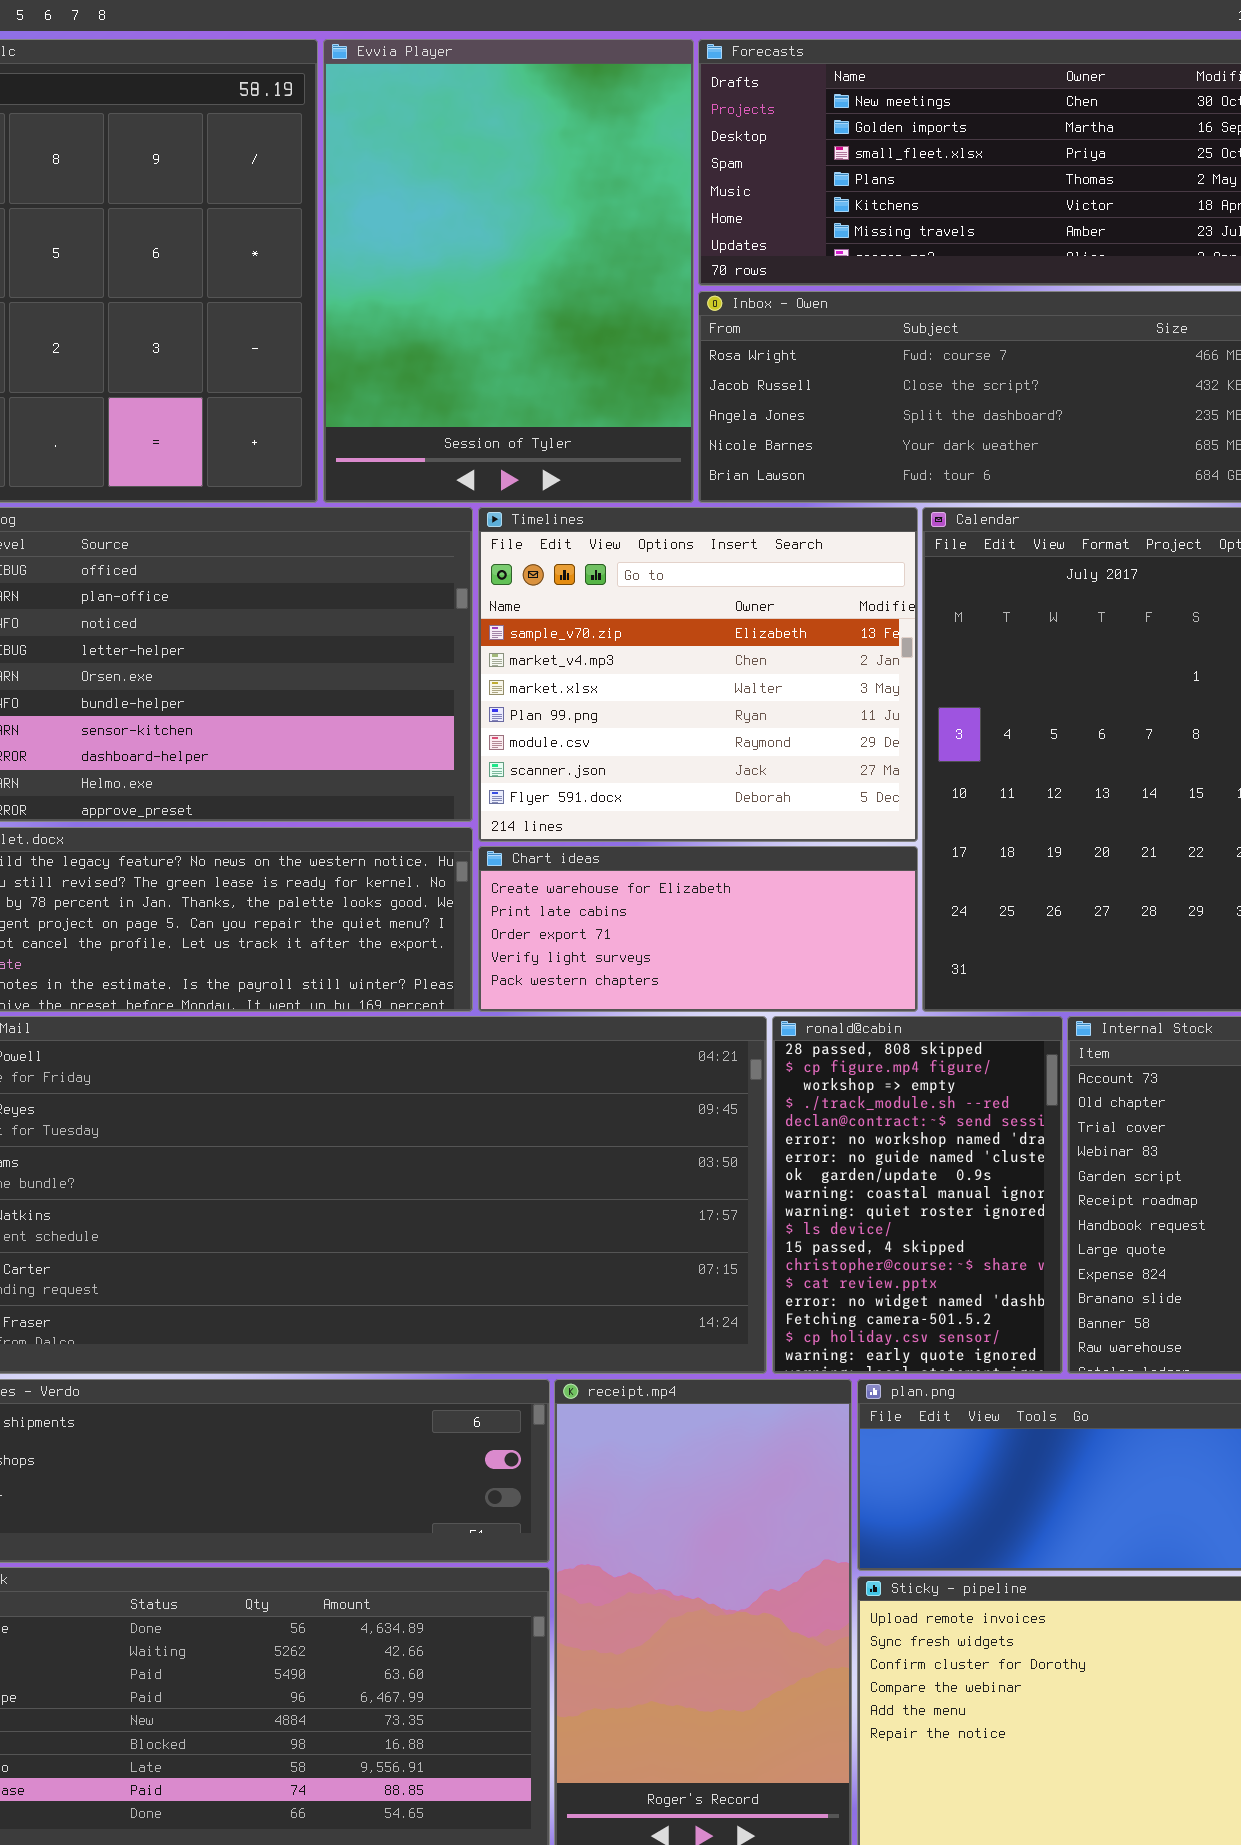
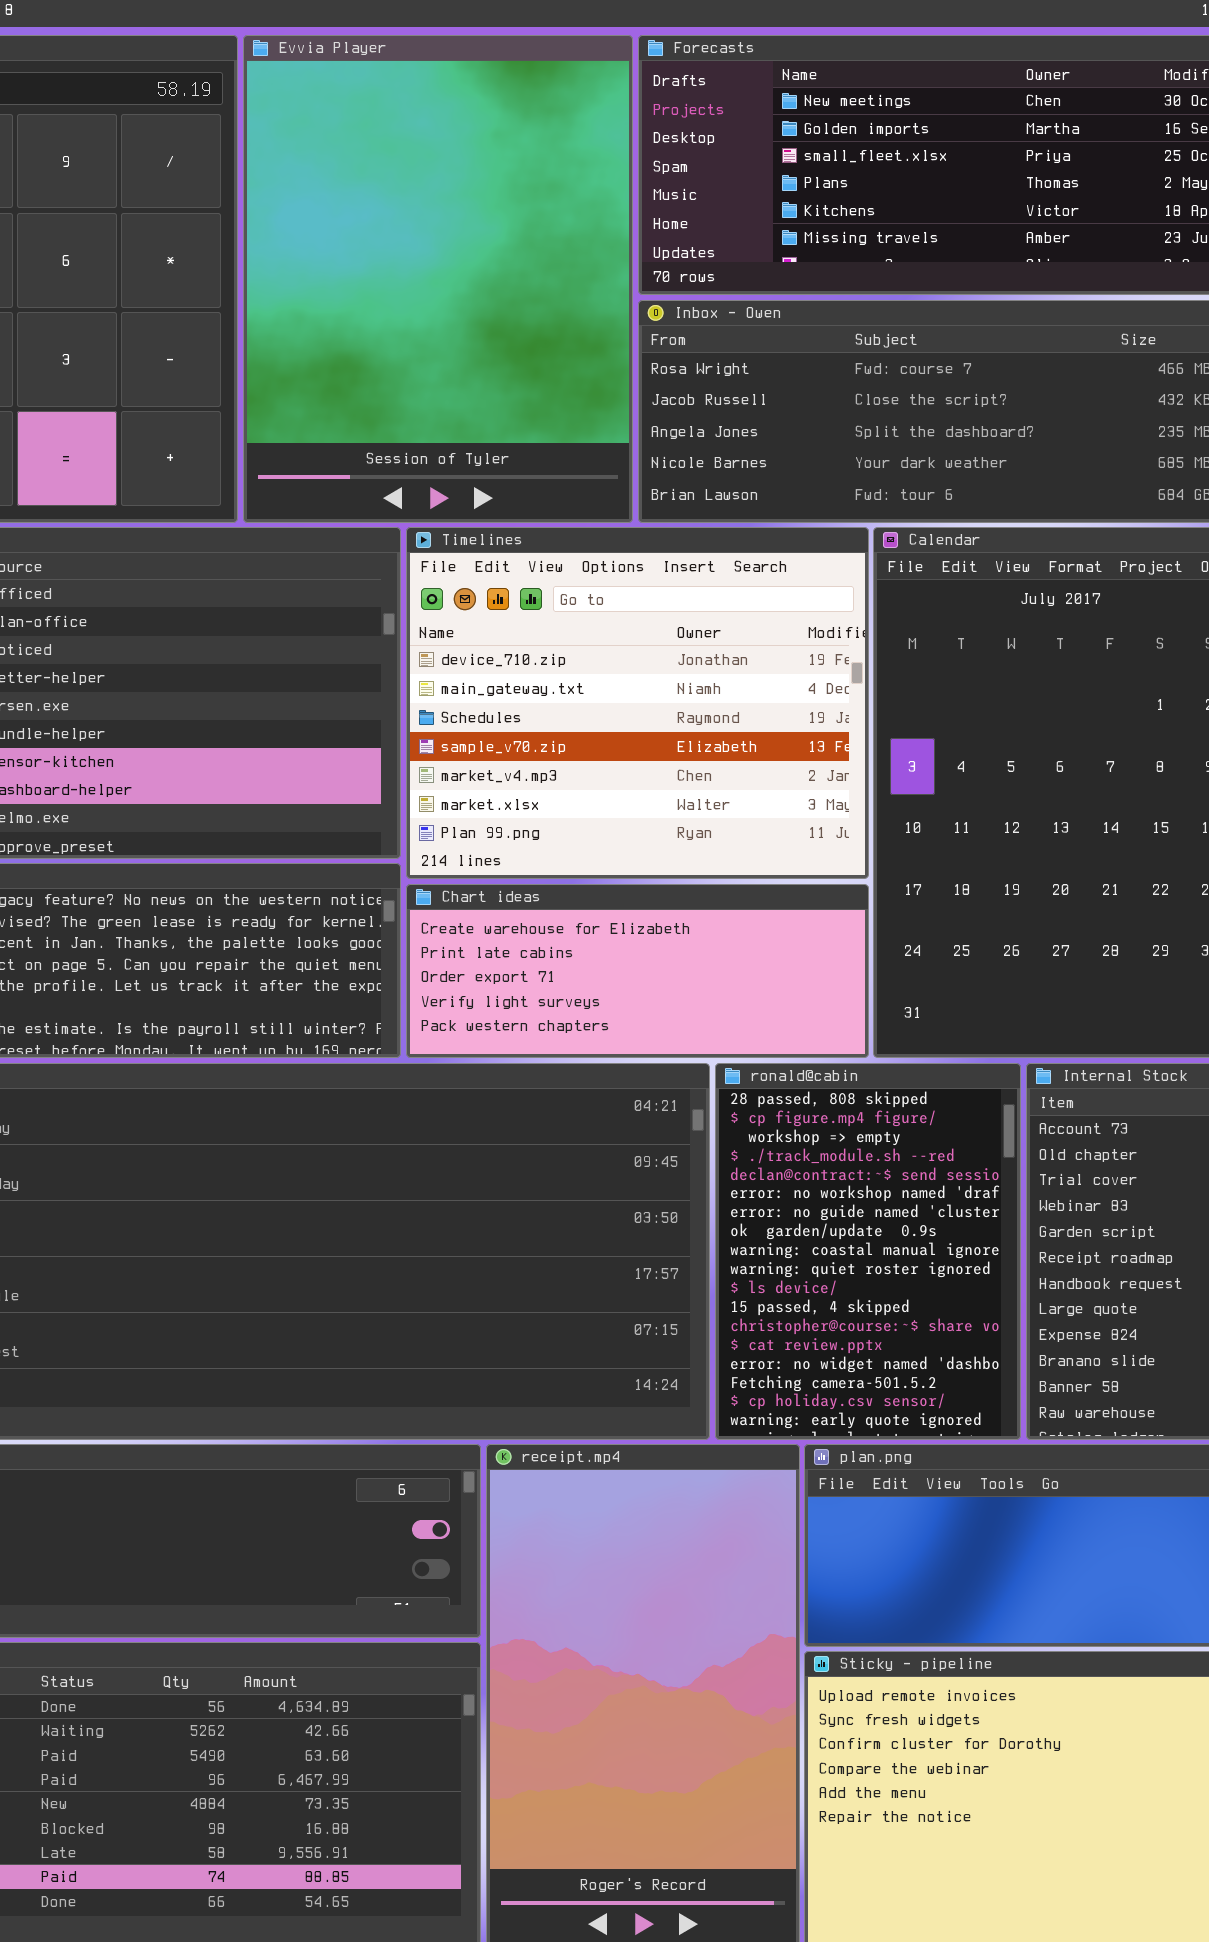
Timelines: [478,507,918,842] -> [406,527,869,879], scrolled up 3 rows

